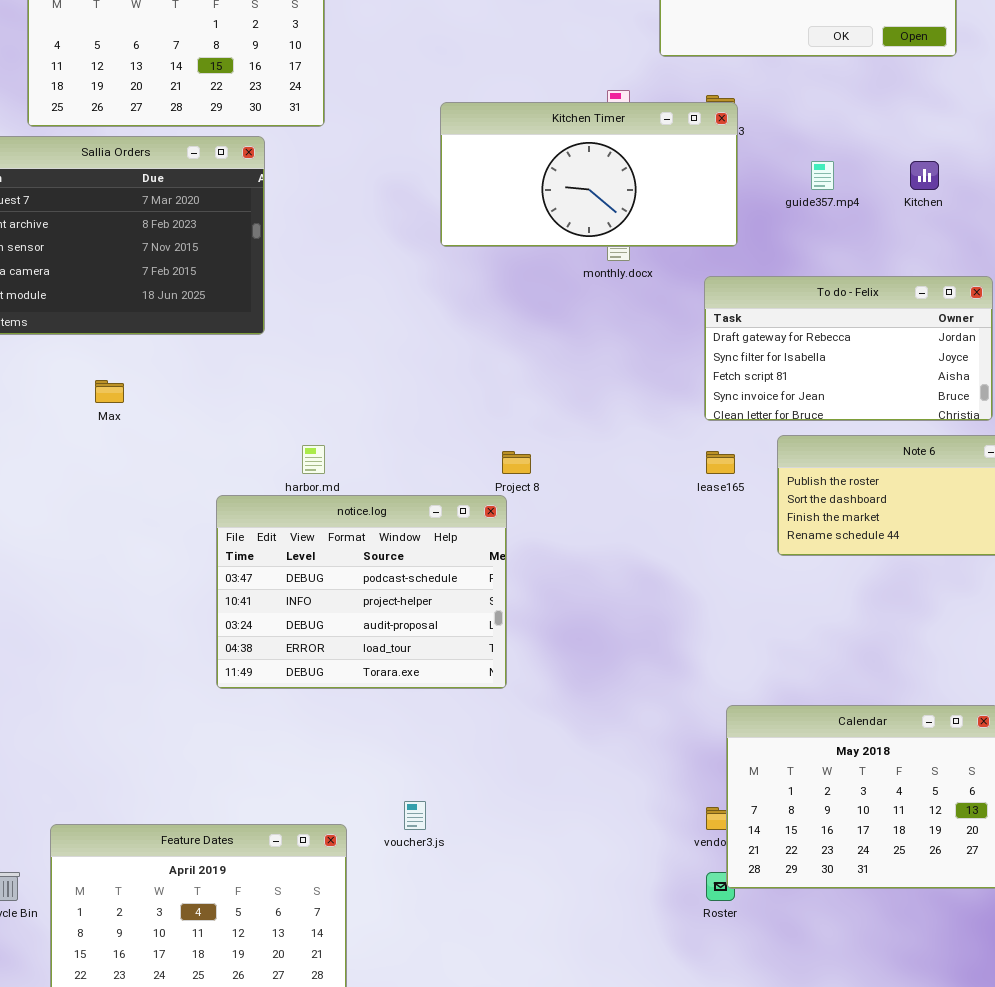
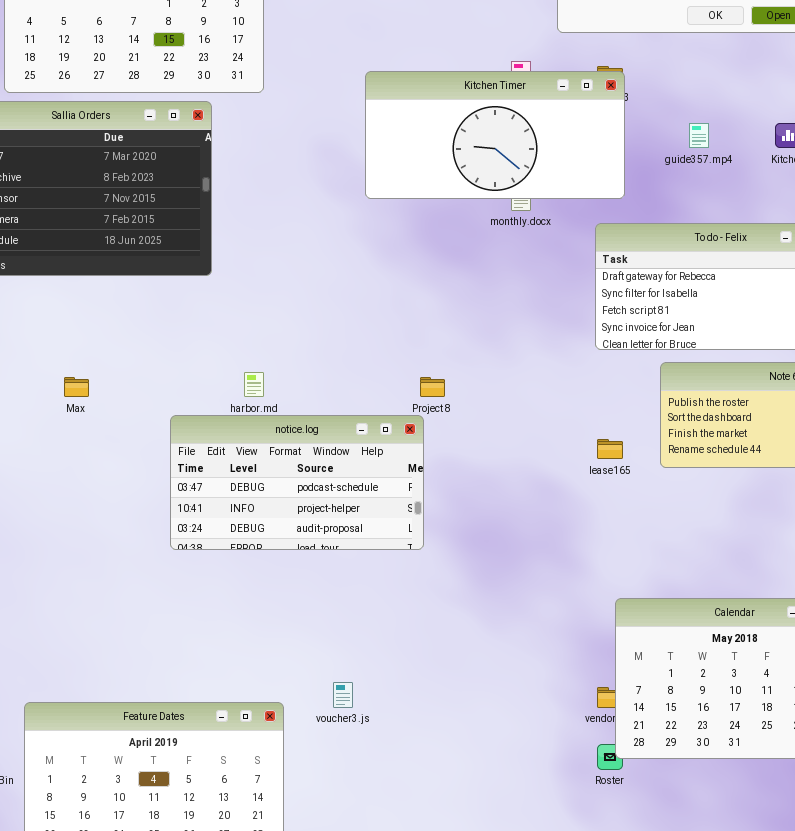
Max: [95,380,124,403] -> [64,377,89,397], moved
lease165: [706,451,735,474] -> [597,439,623,459], moved
notice.log: [216,495,507,689] -> [170,415,424,550], resized

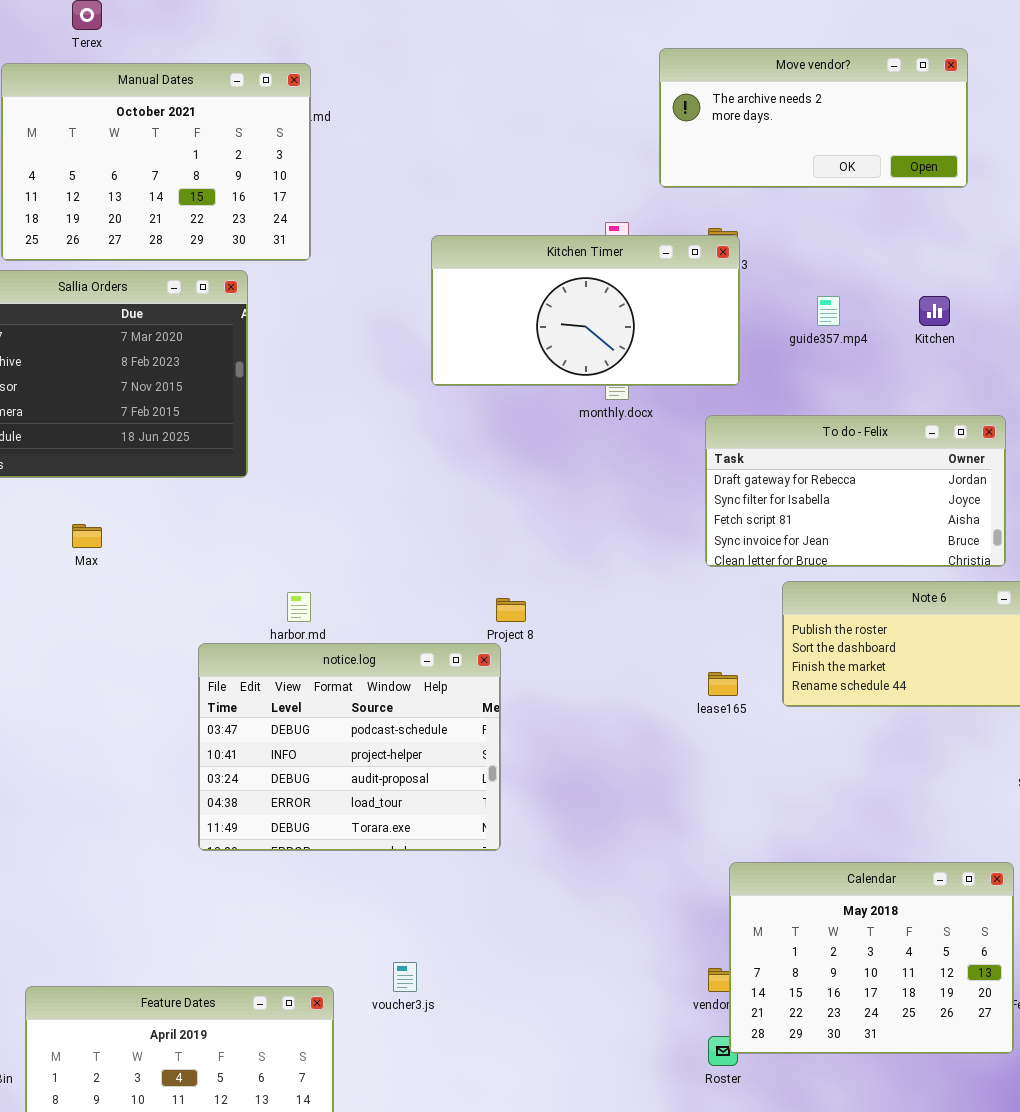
Max: [64,377,89,397] -> [72,524,102,548], moved
notice.log: [170,415,424,550] -> [198,643,501,851], resized

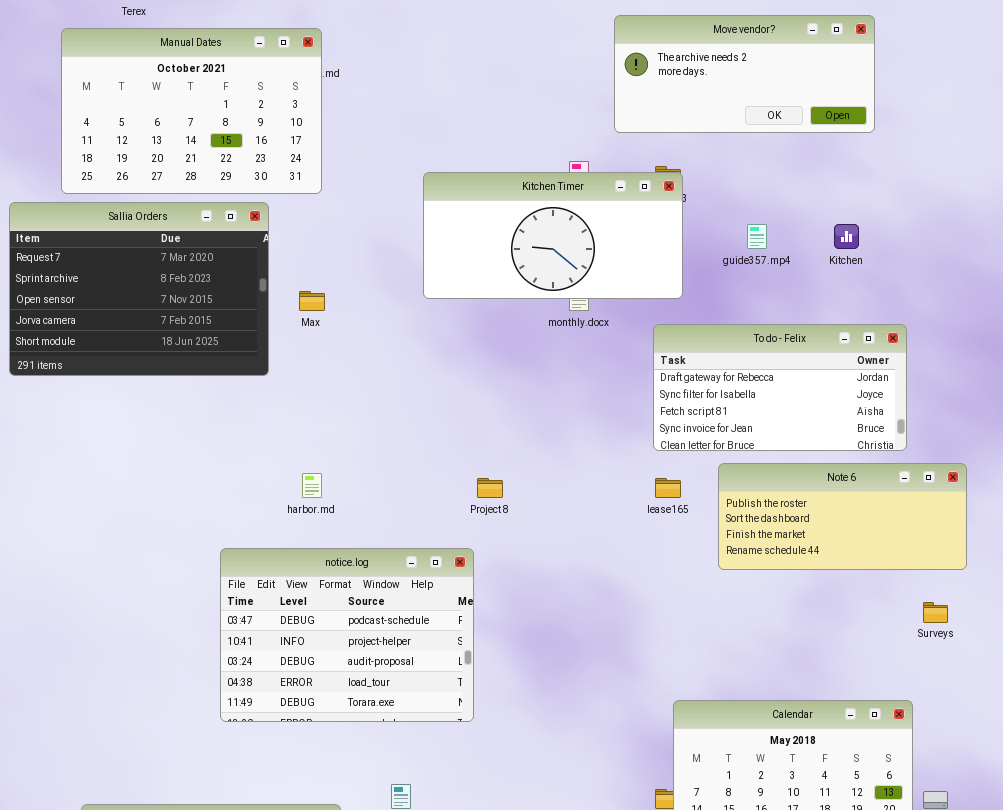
Max: [72,524,102,548] -> [299,291,325,311], moved
notice.log: [198,643,501,851] -> [220,548,474,722], moved
lease165: [708,672,738,696] -> [655,478,681,498], moved

